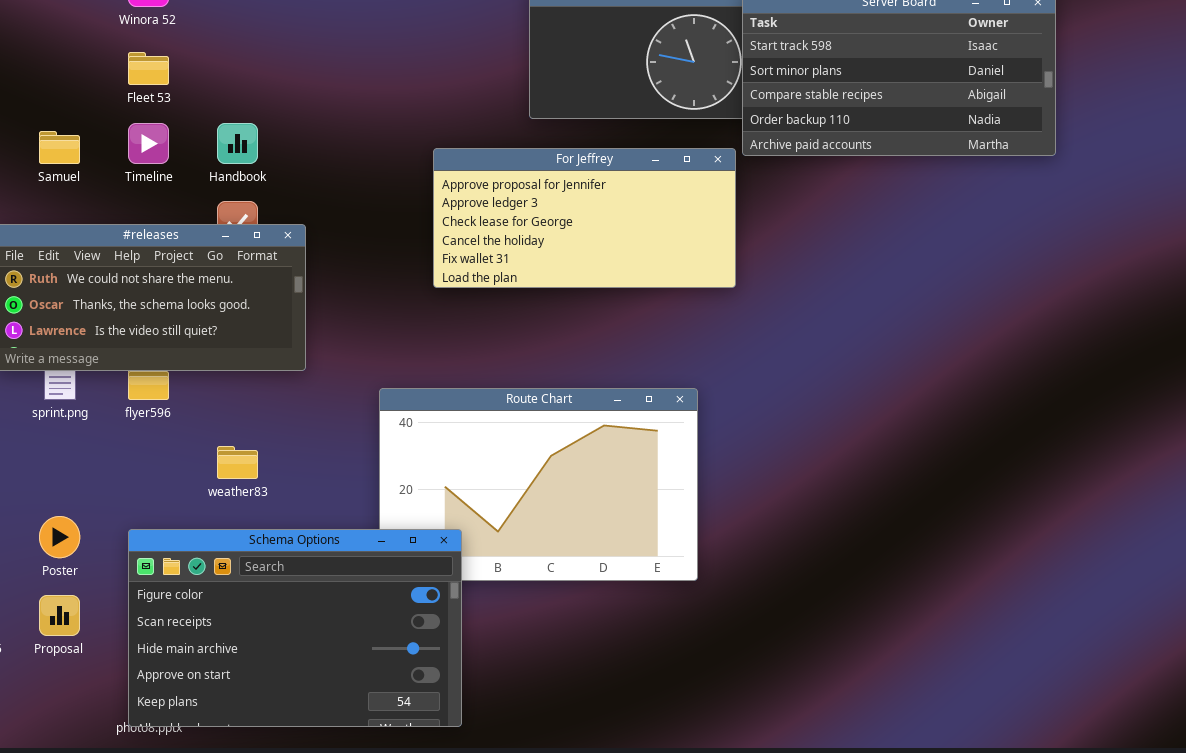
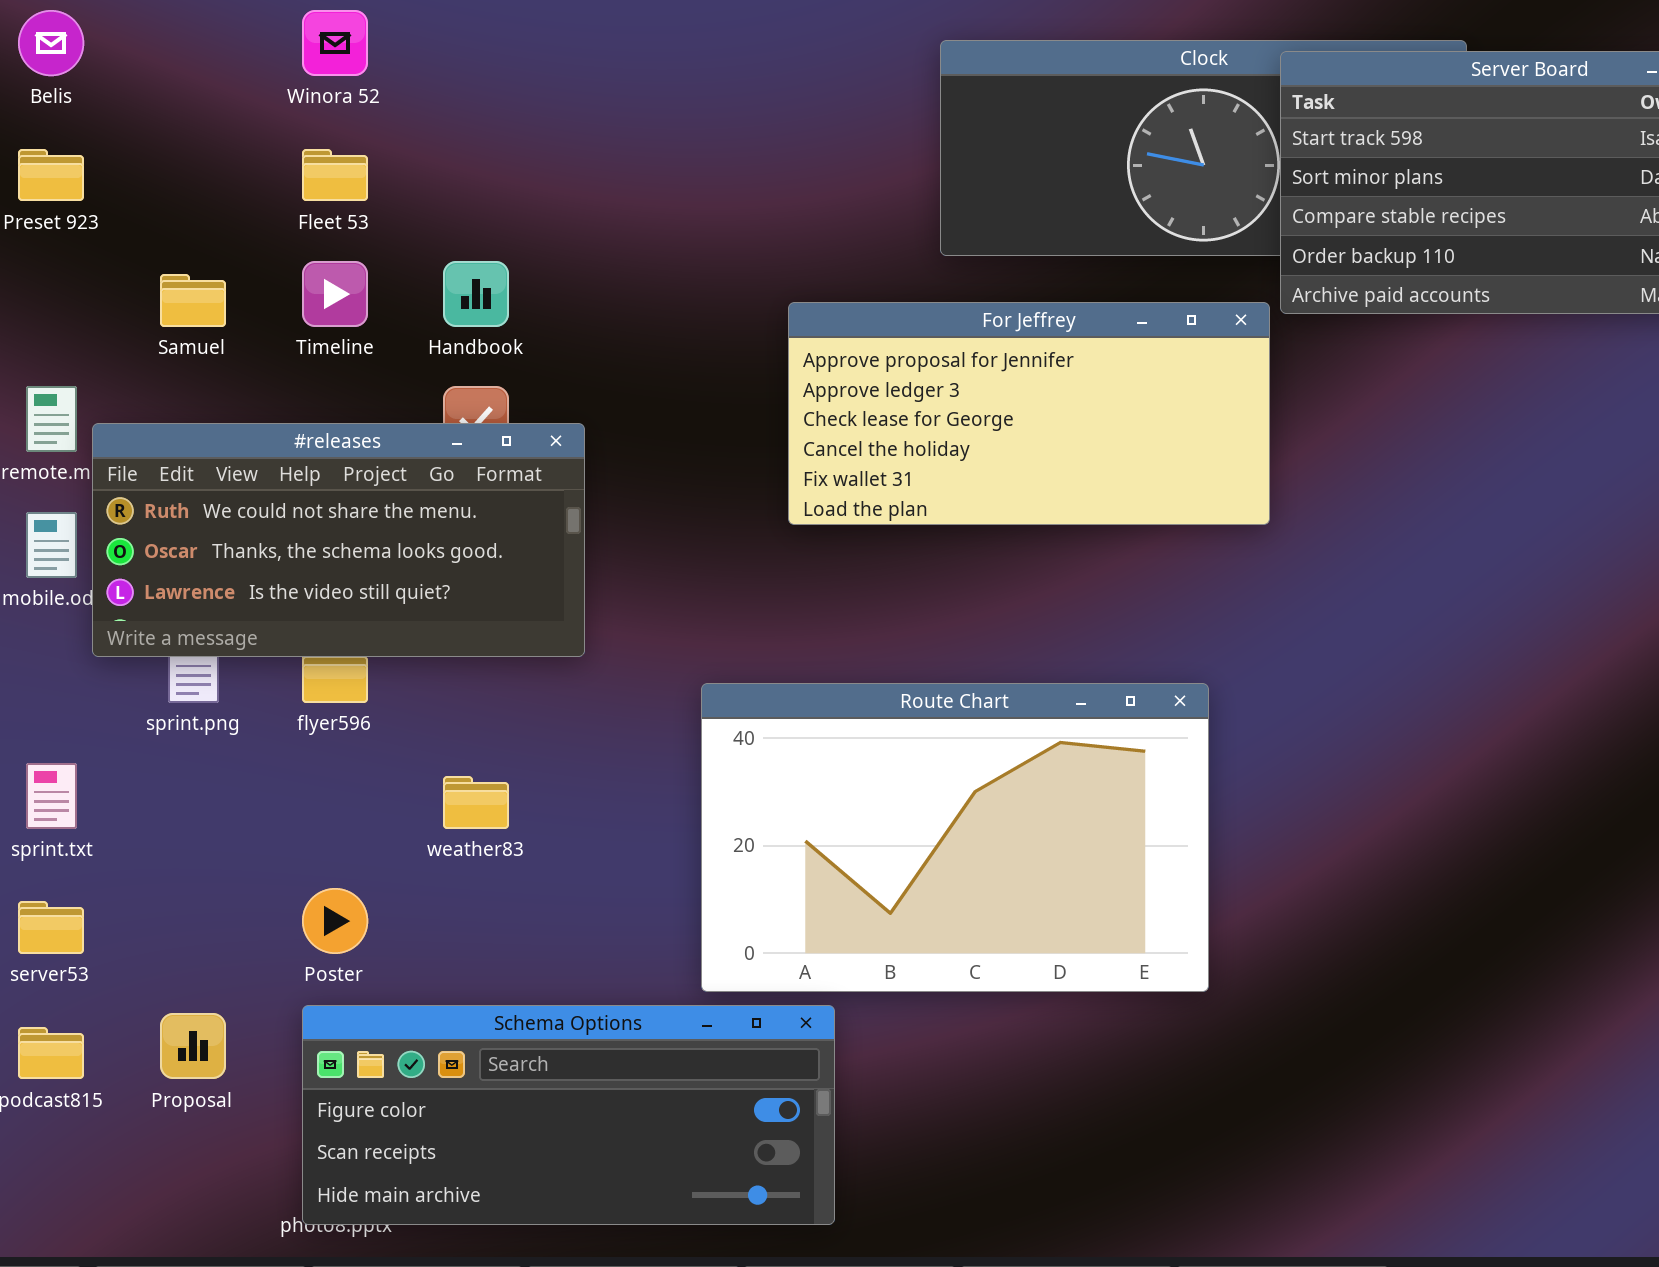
Poster: [39,516,80,558] -> [302,888,368,954], moved
Schema Options: [128,529,462,727] -> [302,1005,835,1225], resized

